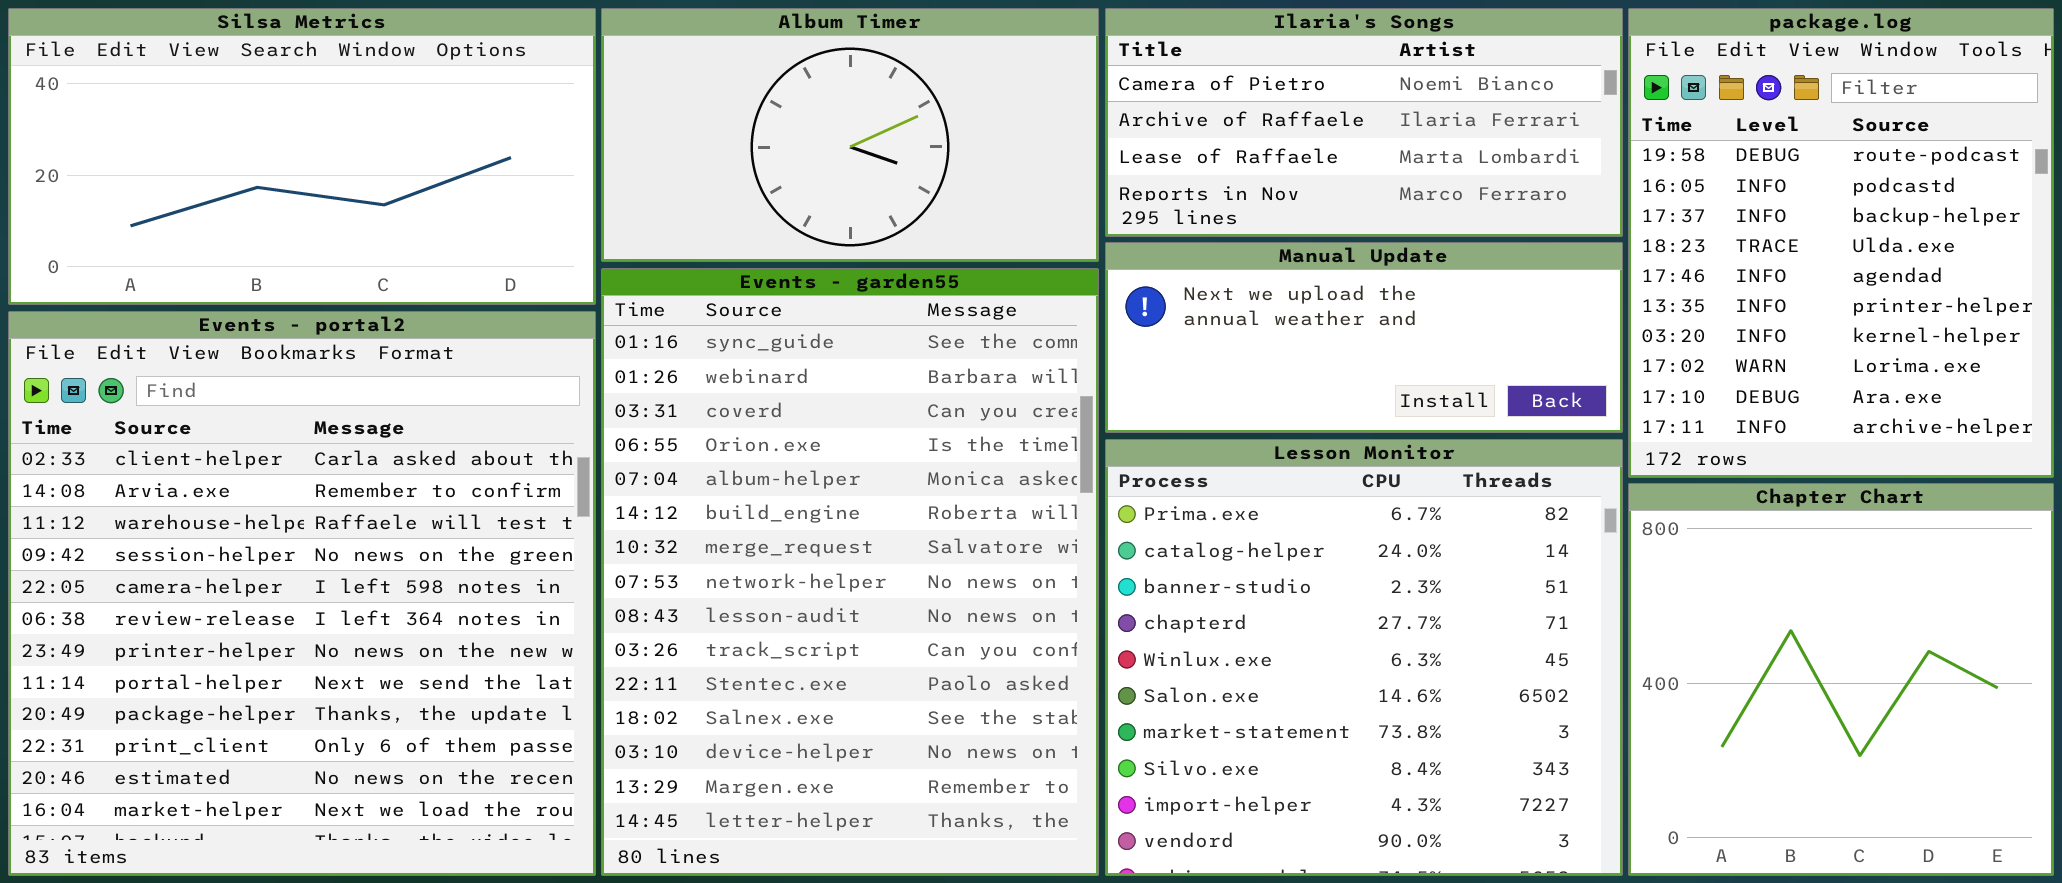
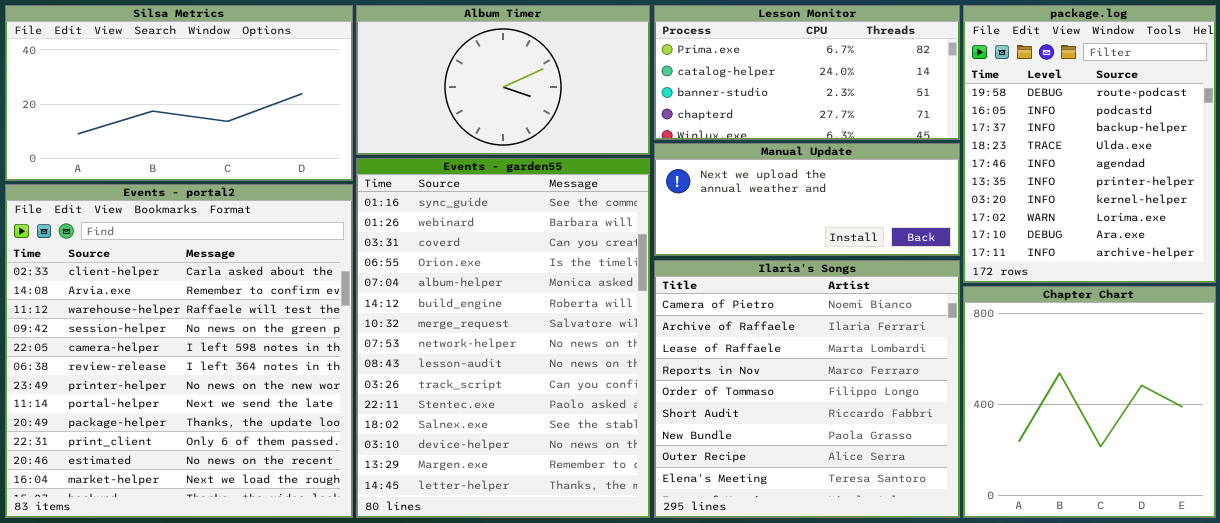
Ilaria's Songs: [1105,8,1623,237] -> [654,260,960,518], moved, resized
Lesson Monitor: [1105,439,1623,876] -> [654,5,960,140], moved, resized

